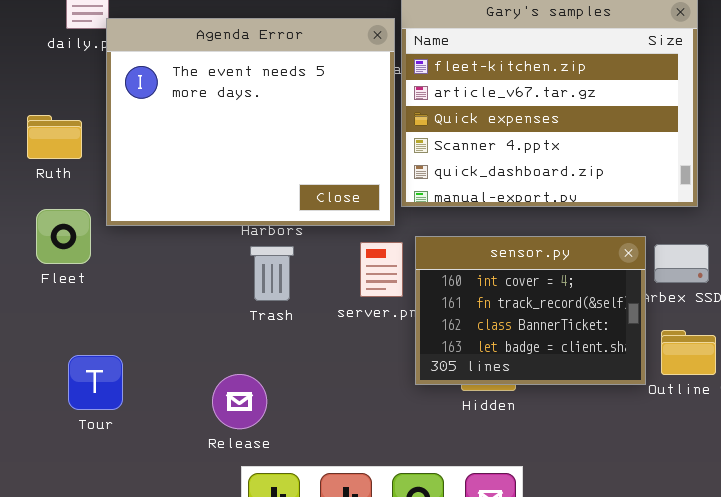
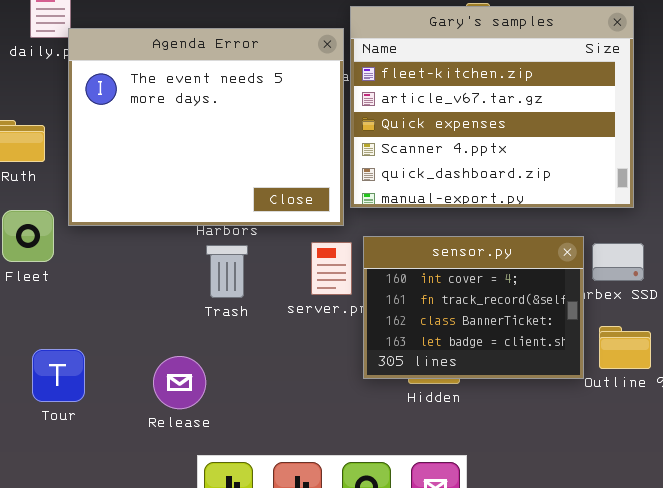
Release: [212,374,267,429] -> [153,356,206,409], moved

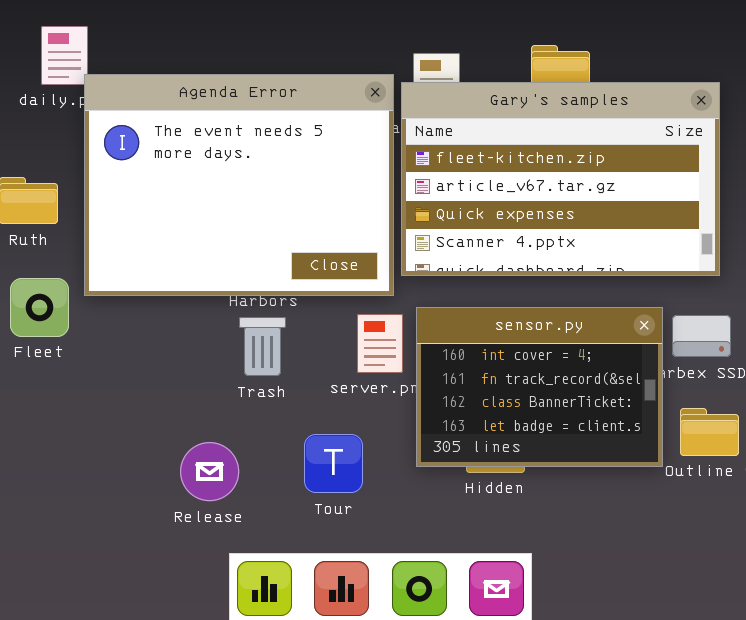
Gary's samples: [350,6,634,208] -> [401,82,720,276], resized
Tour: [32,349,85,402] -> [304,434,363,493], moved

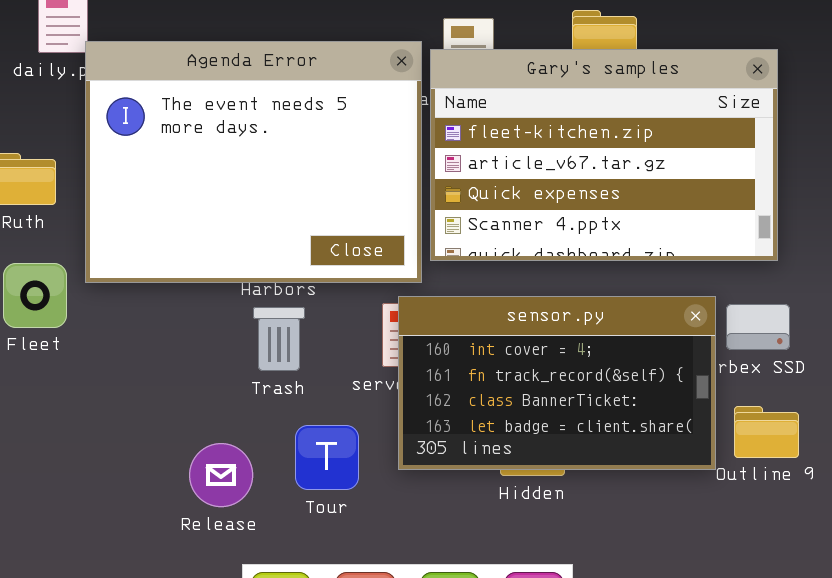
sensor.py: [416,307,663,467] -> [398,296,716,470], resized
Tour: [304,434,363,493] -> [295,425,359,490], moved

